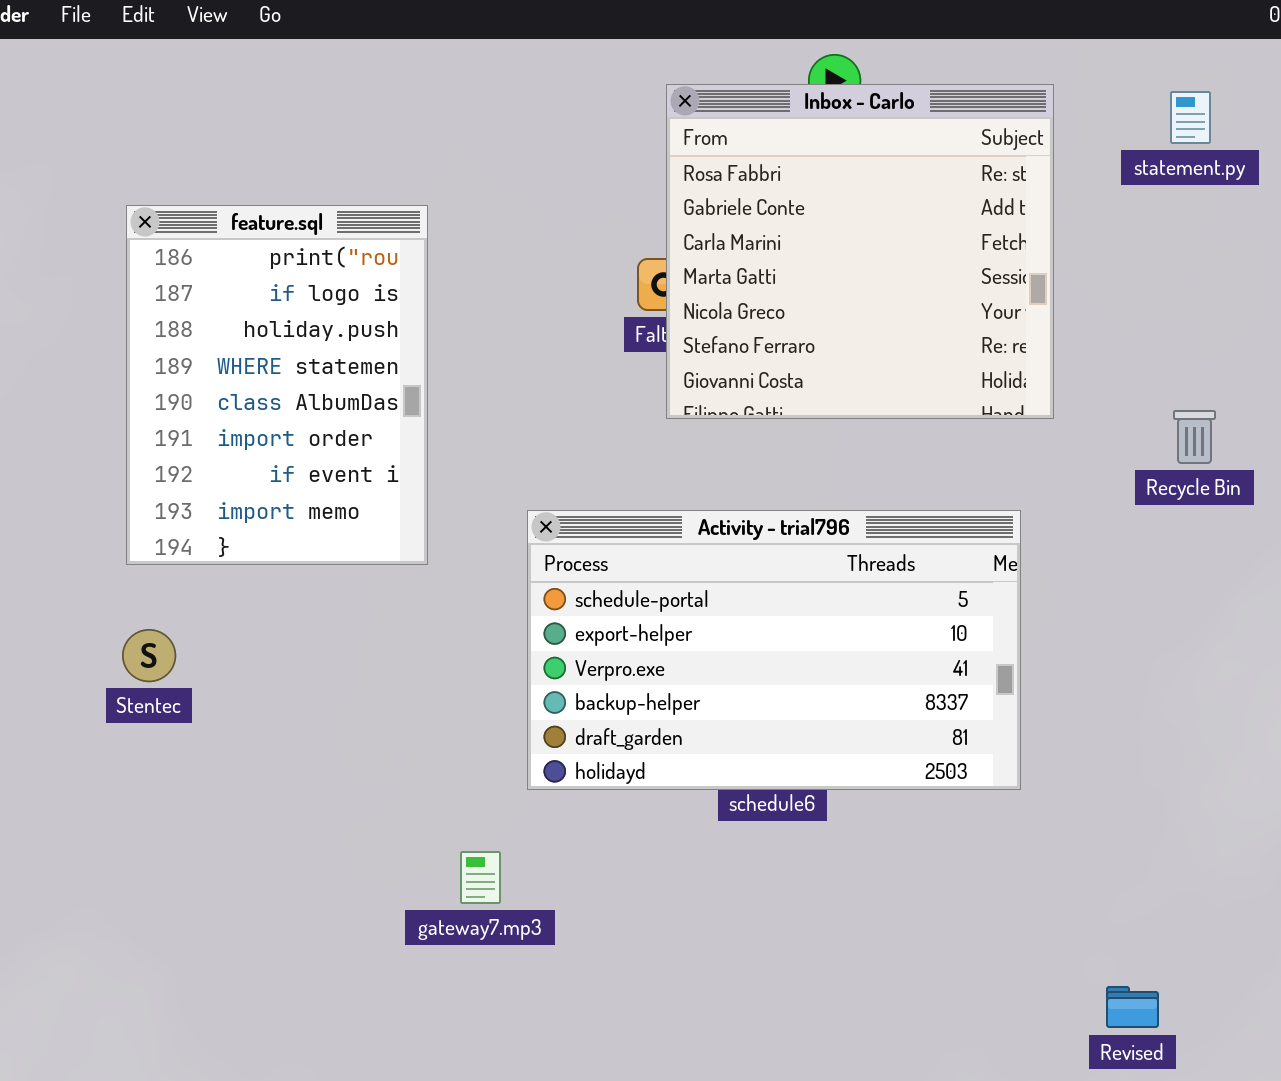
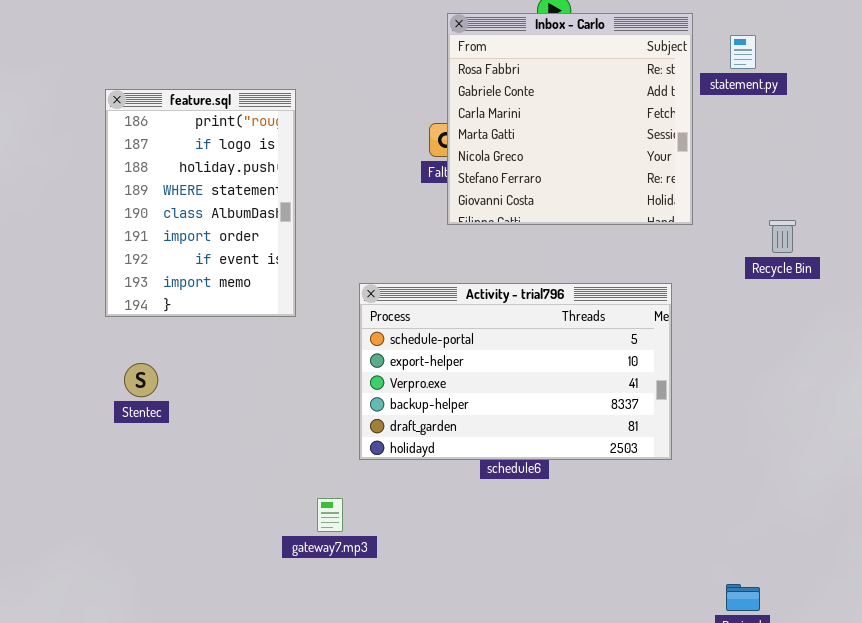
statement.py: [1170,91,1211,144] -> [730,35,756,69], moved
Stentec: [122,629,176,682] -> [124,363,158,397], moved

